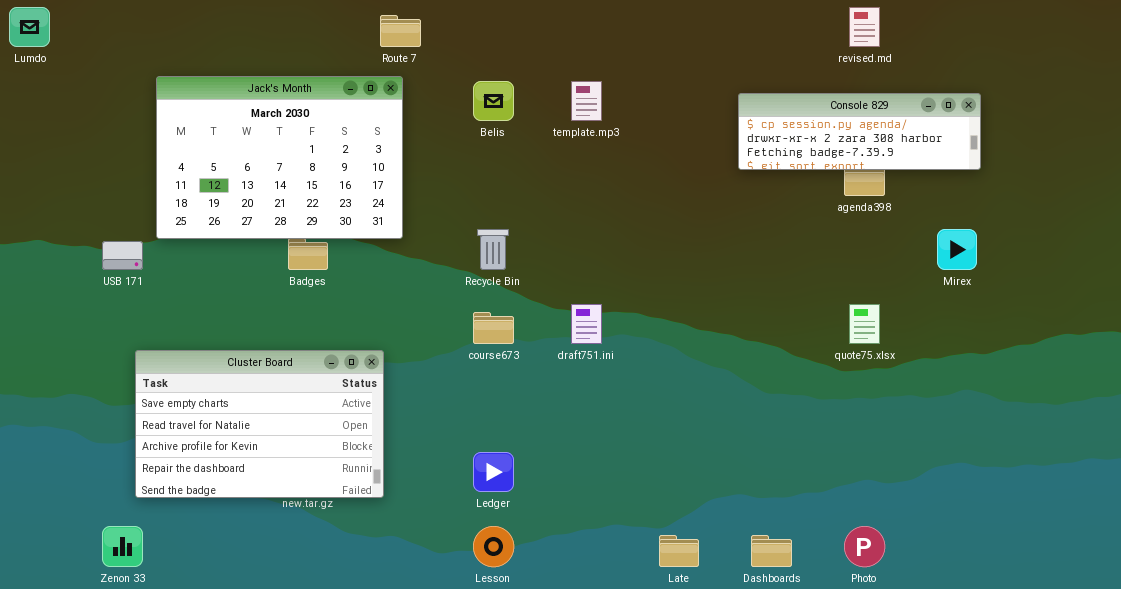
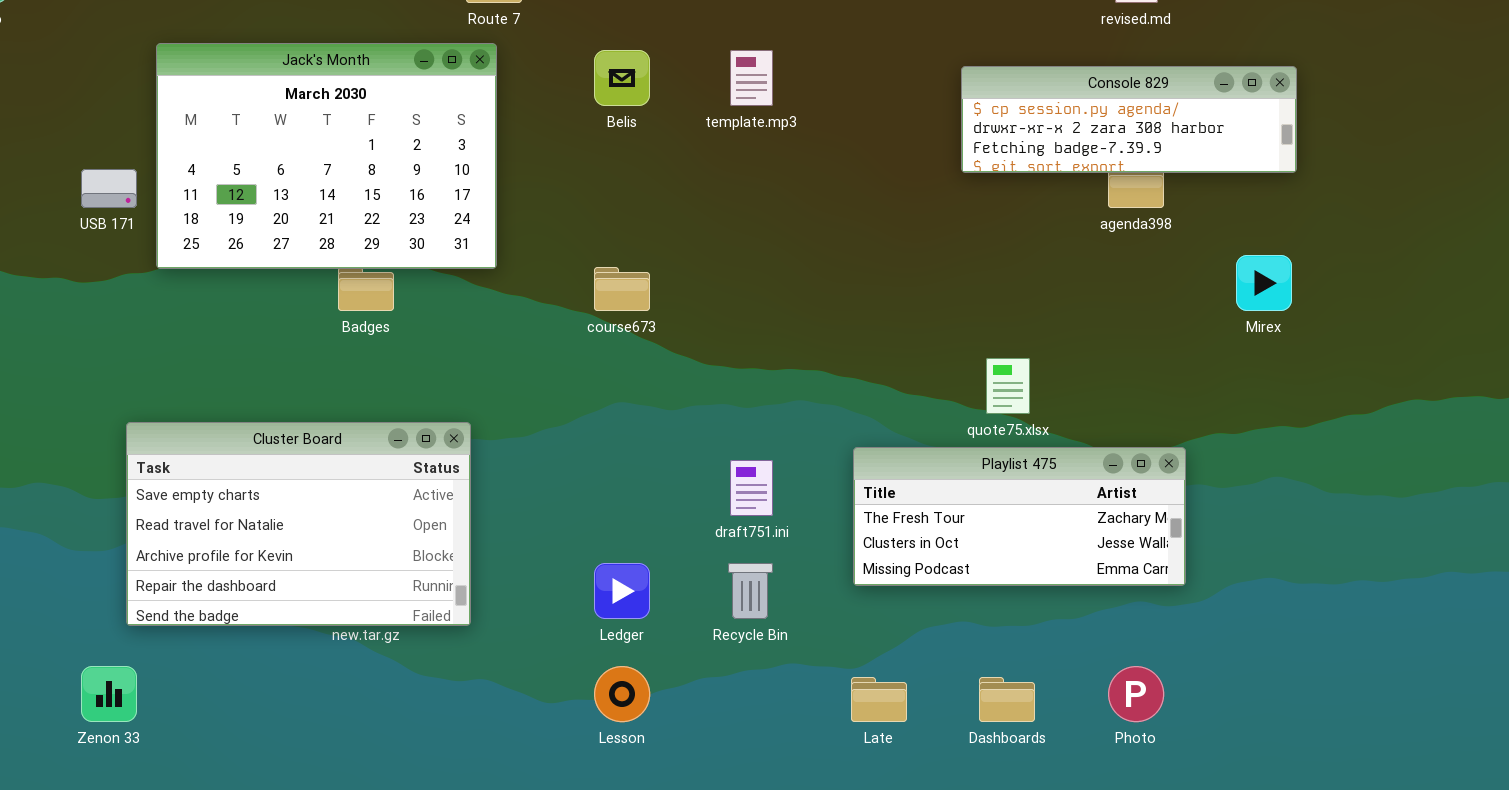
Recycle Bin: [477,229,509,270] -> [728,563,773,619], moved
USB 171: [102,241,143,270] -> [81,169,137,208], moved
draft751.ini: [571,304,602,344] -> [730,460,773,516], moved
quote75.xlsx: [849,304,880,344] -> [986,358,1030,414], moved
course673: [473,312,514,344] -> [594,267,650,311], moved
Playlist 475: none -> [853,447,1186,586], opened

